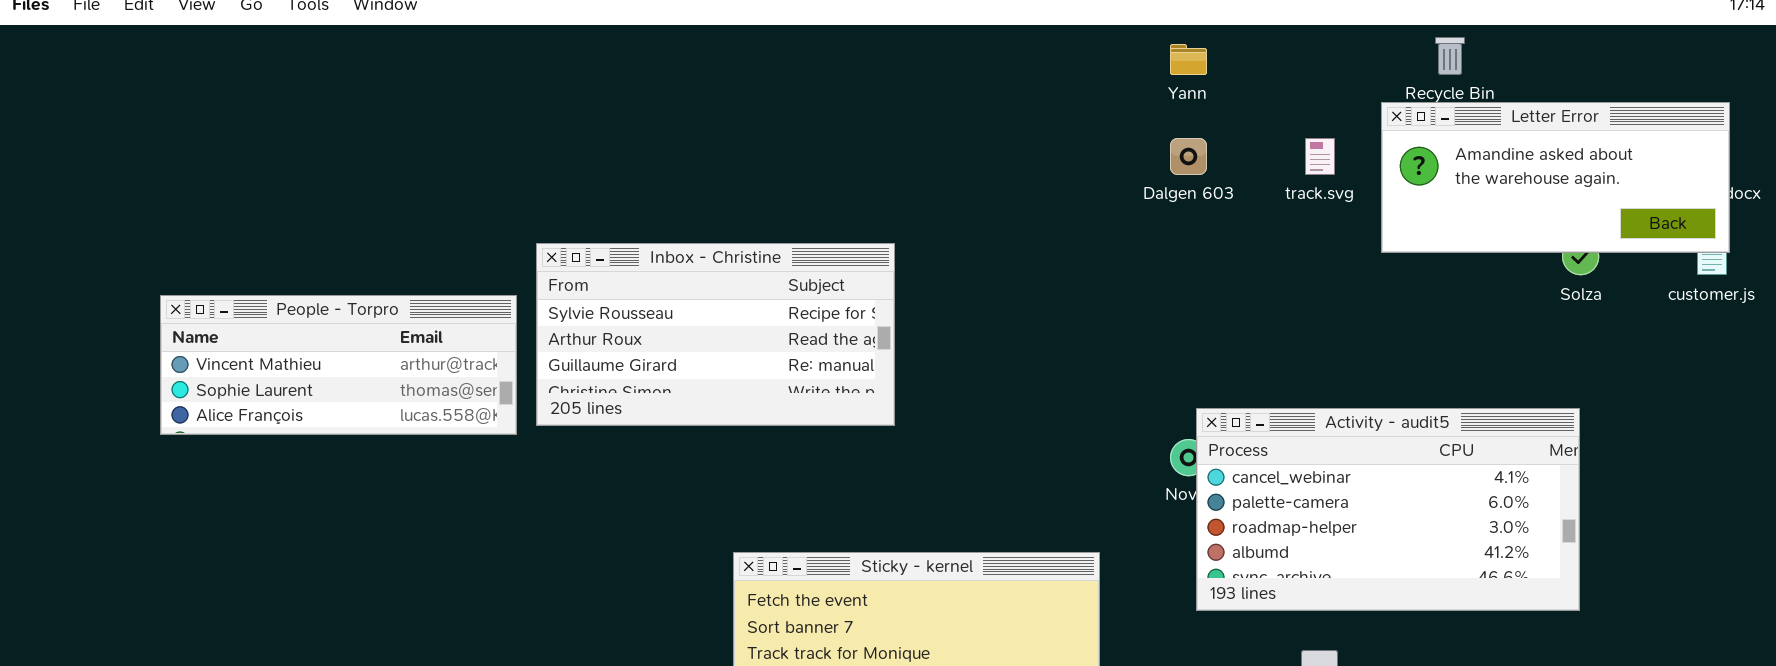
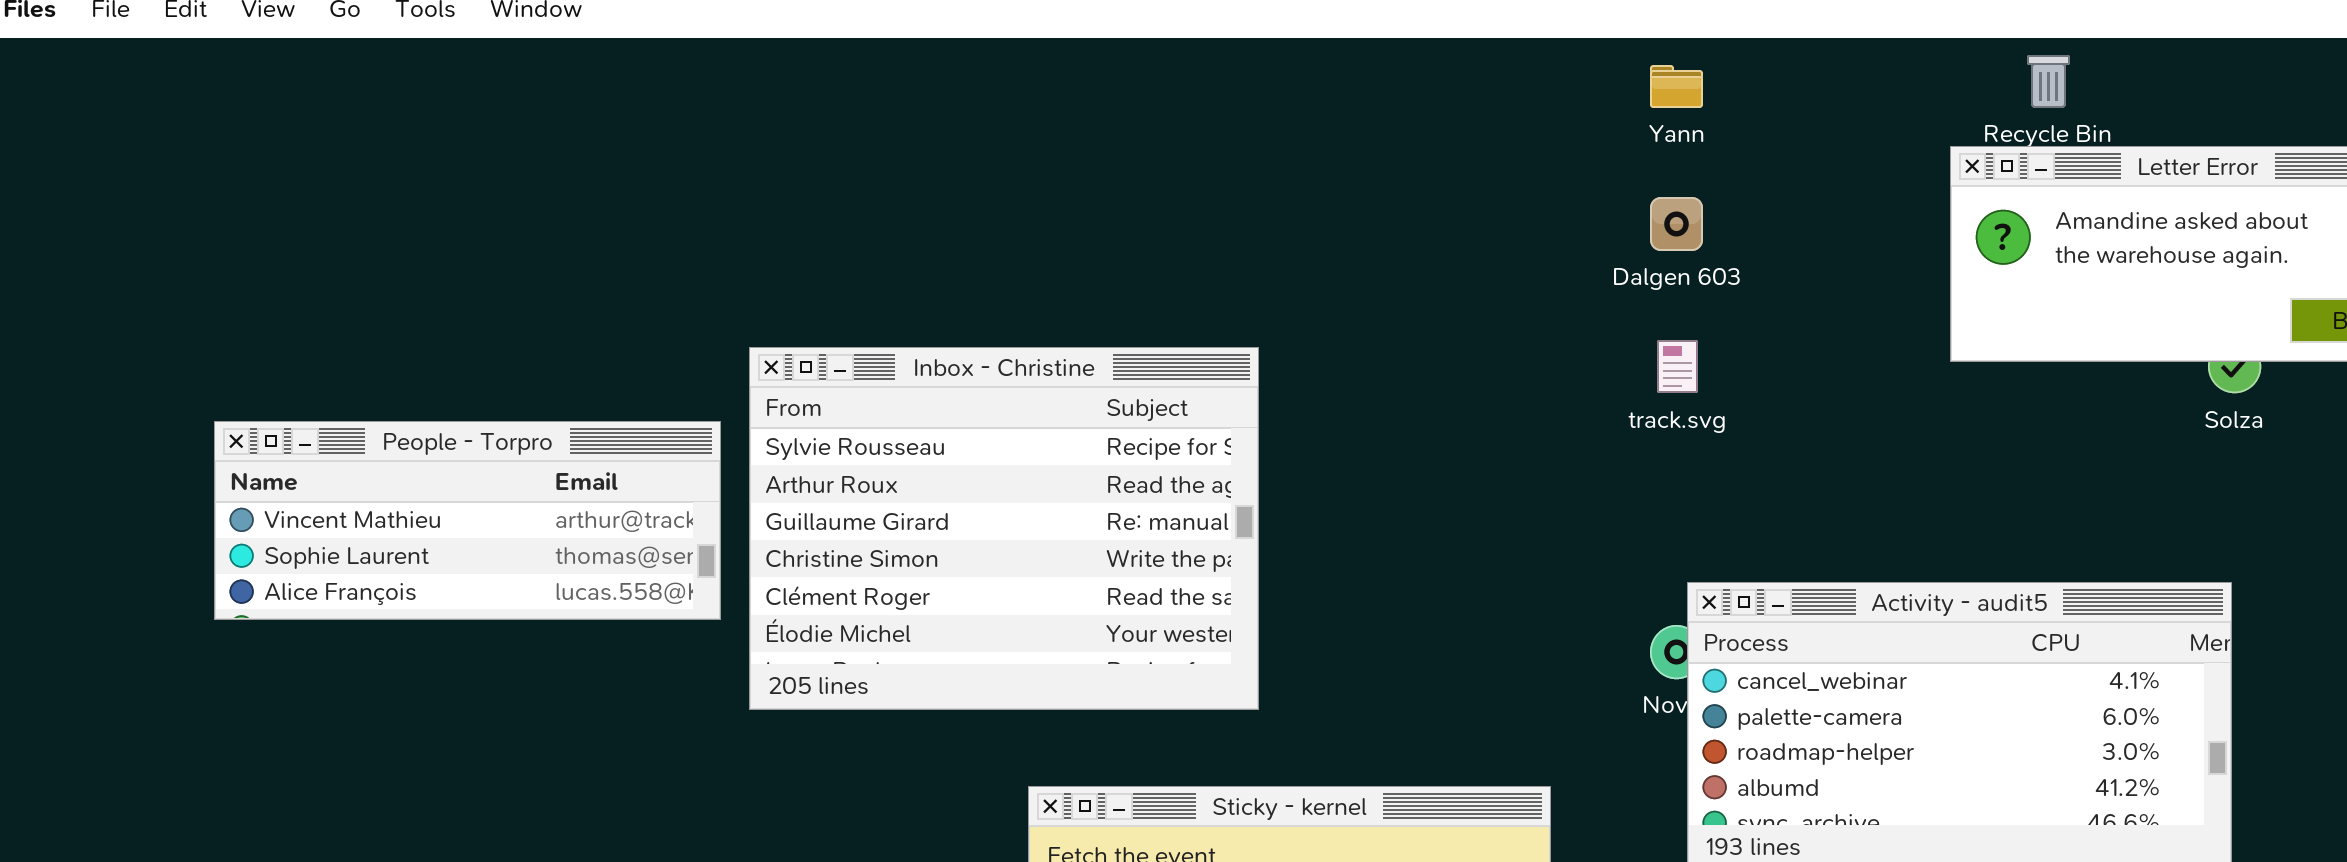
track.svg: [1305,138,1335,175] -> [1657,340,1698,393], moved
Inbox - Christine: [536,243,895,426] -> [749,347,1259,710], resized

